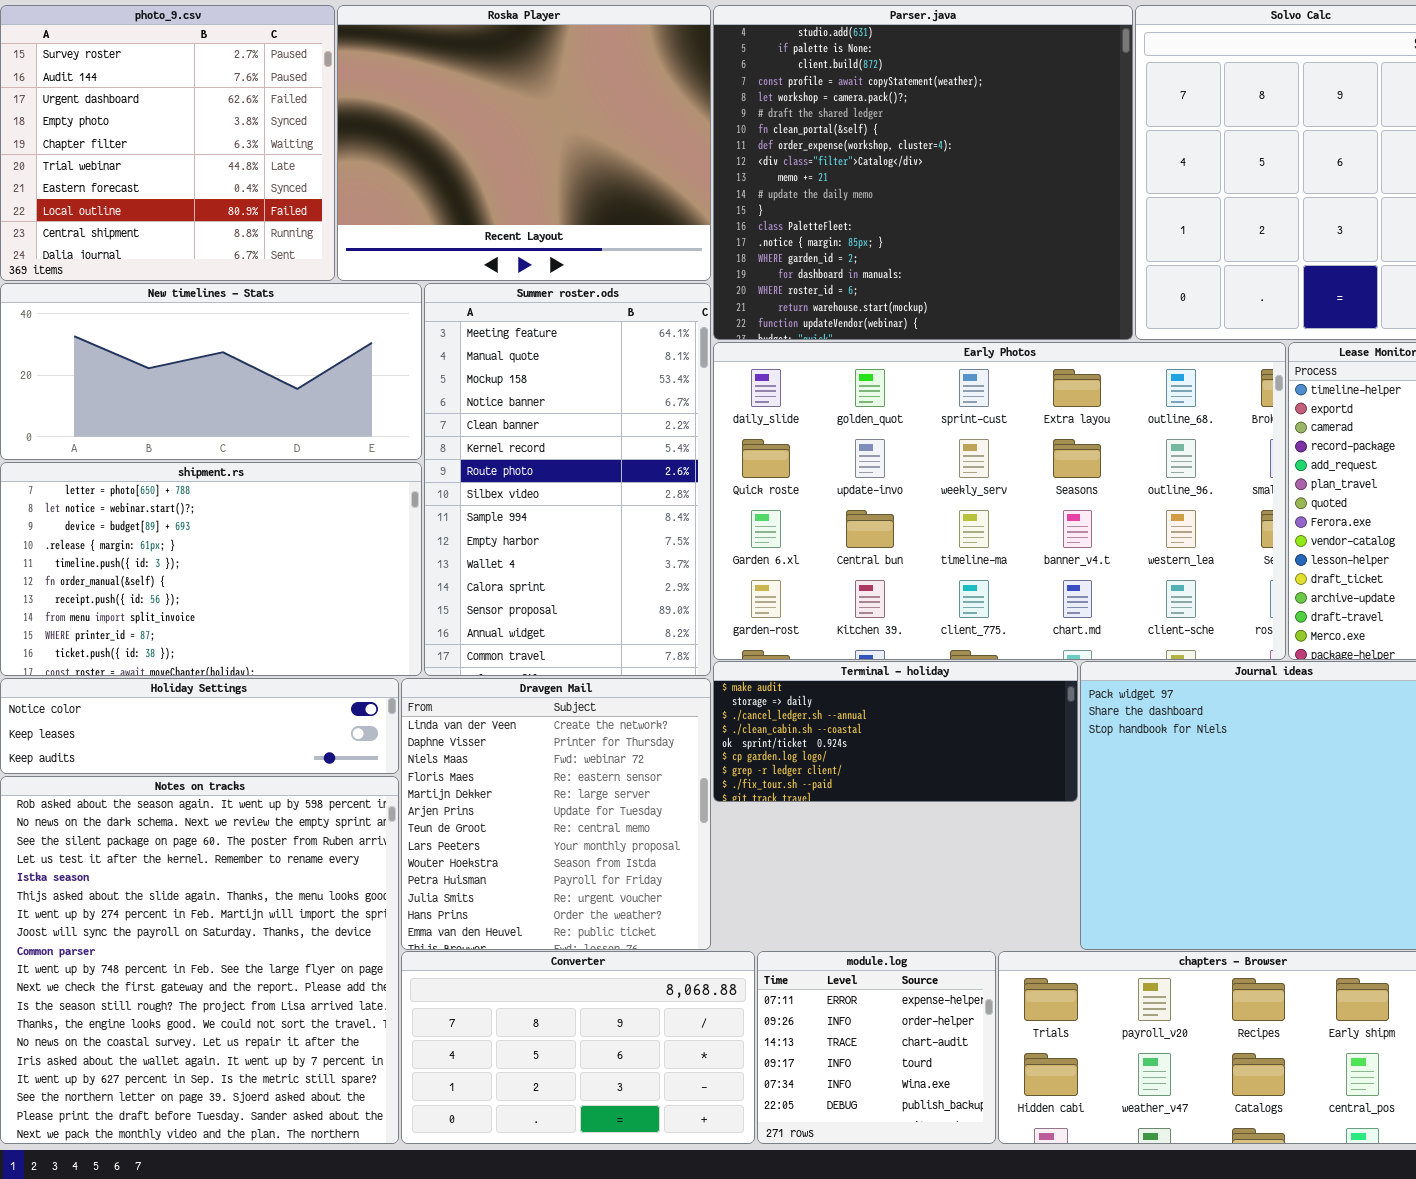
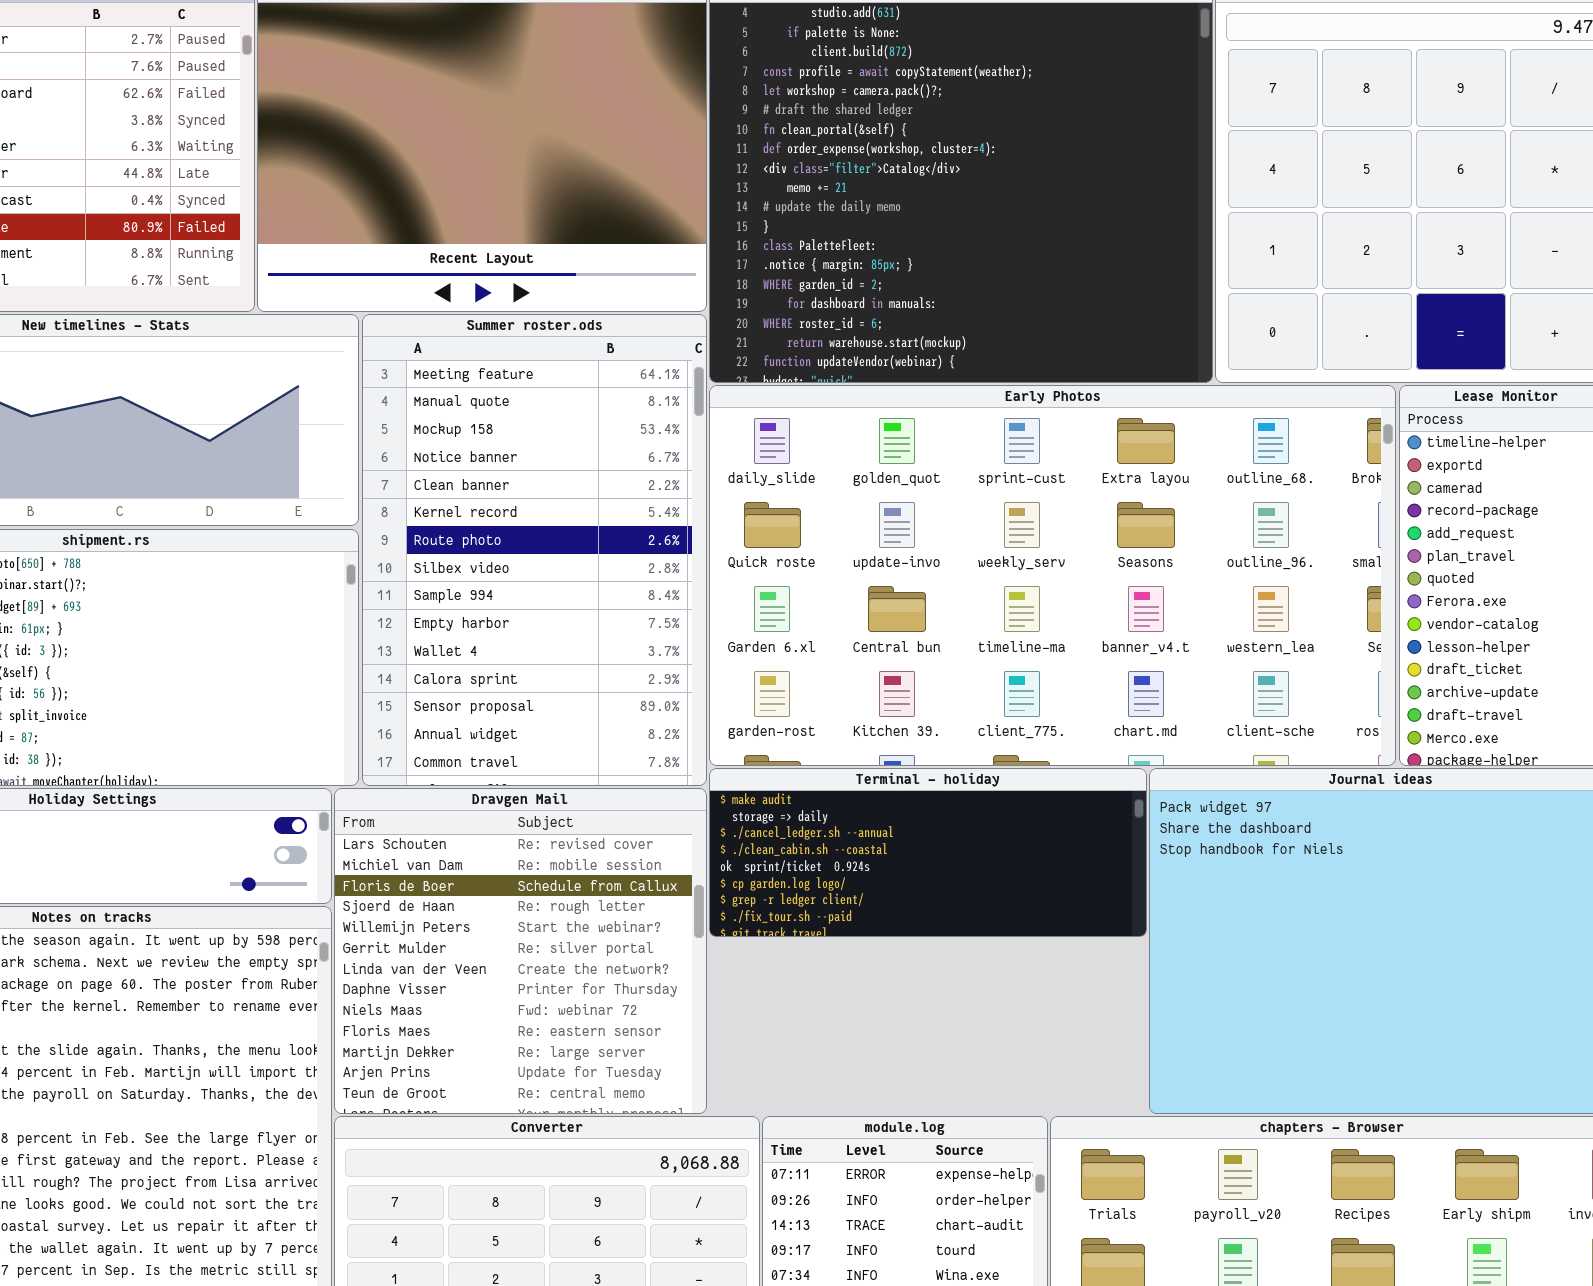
Dravgen Mail: [401,678,711,950] -> [334,788,707,1114], scrolled up 6 rows

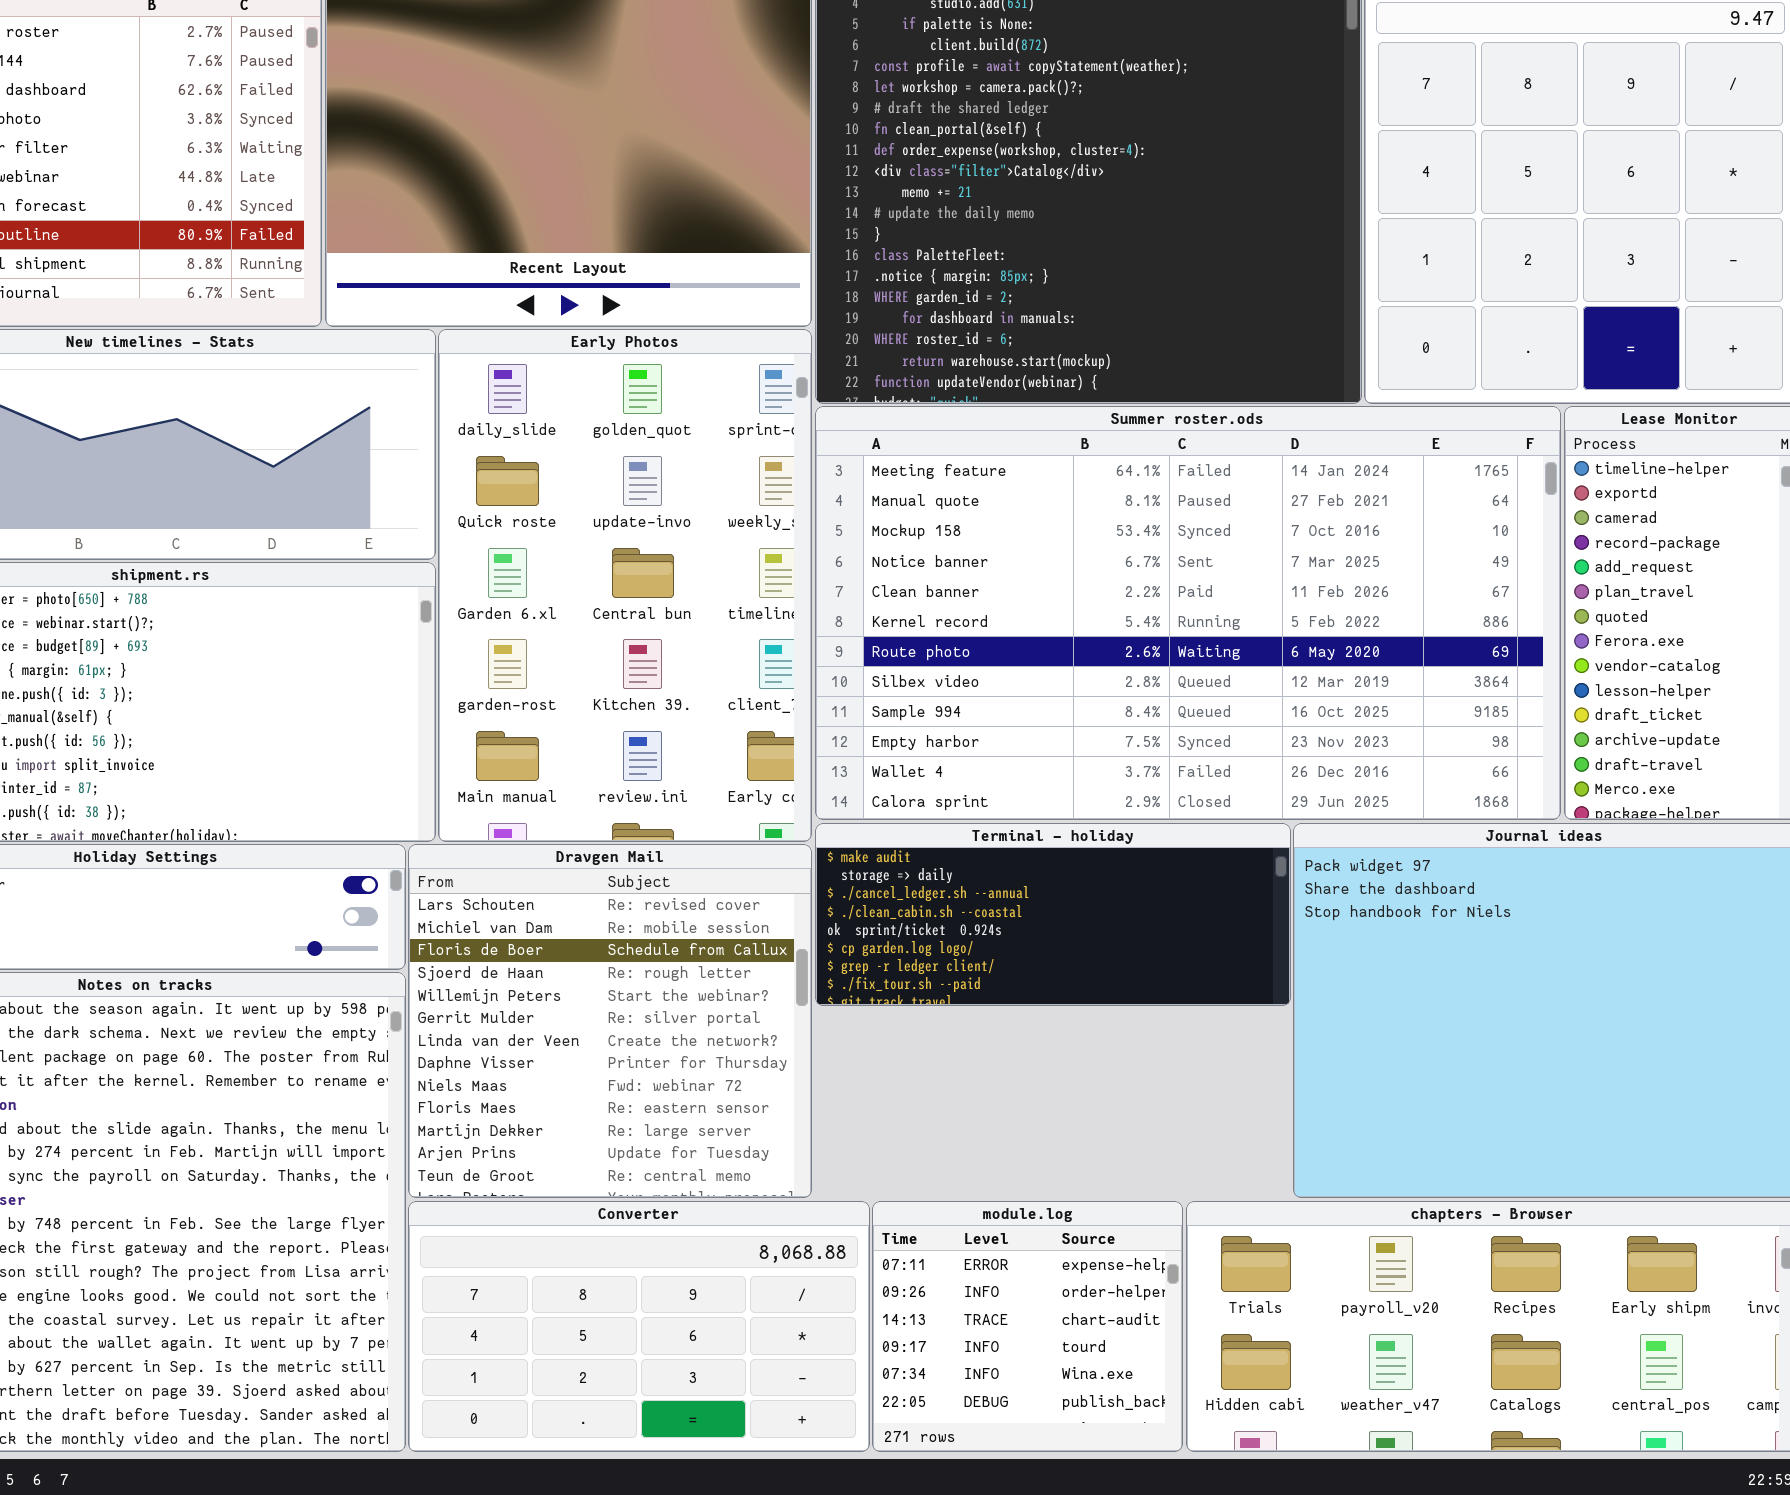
Summer roster.ods: [362,314,707,786] -> [815,406,1561,820], moved, resized
Early Photos: [709,385,1396,766] -> [438,329,812,842], moved, resized

